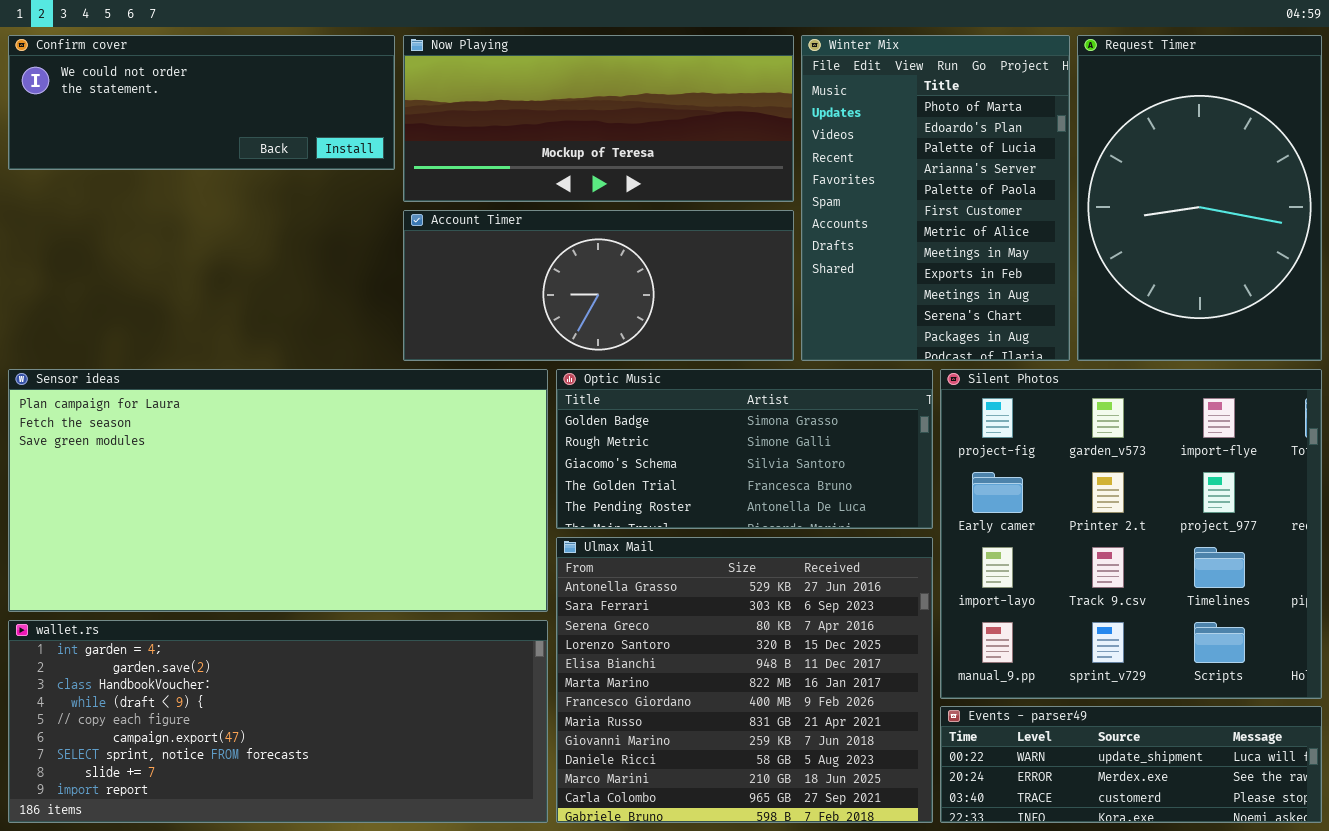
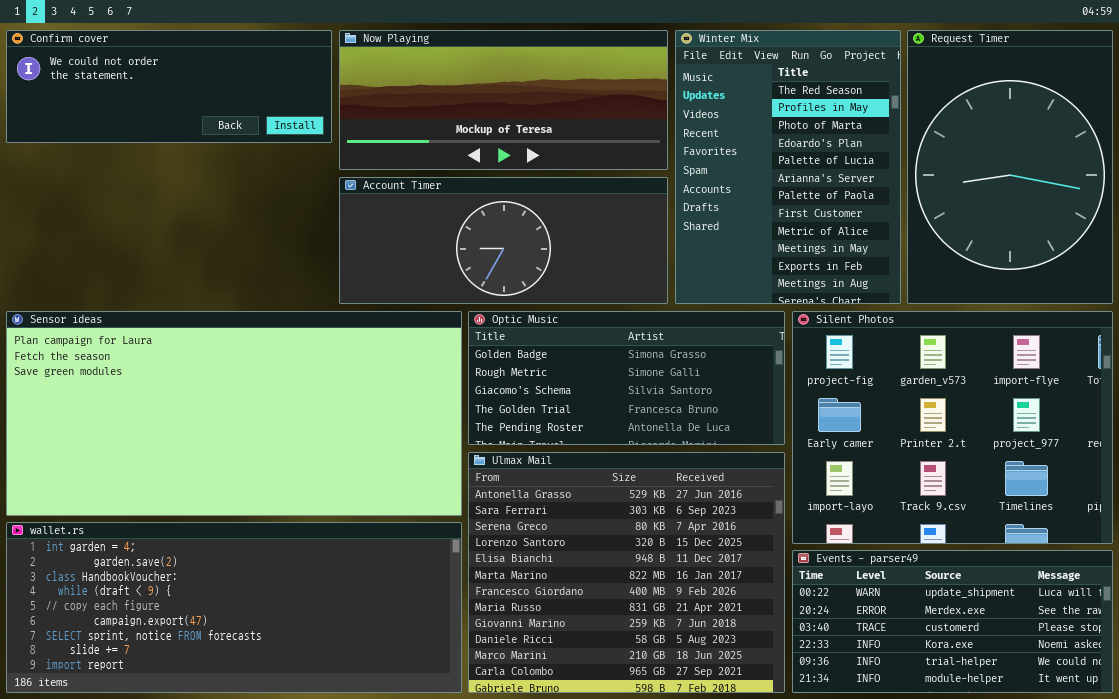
Winter Mix: [801,35,1070,361] -> [675,30,901,304], scrolled up 2 rows
Silent Photos: [940,369,1322,699] -> [792,311,1113,544], resized
Events - parser49: [940,706,1322,823] -> [792,550,1113,693], resized

